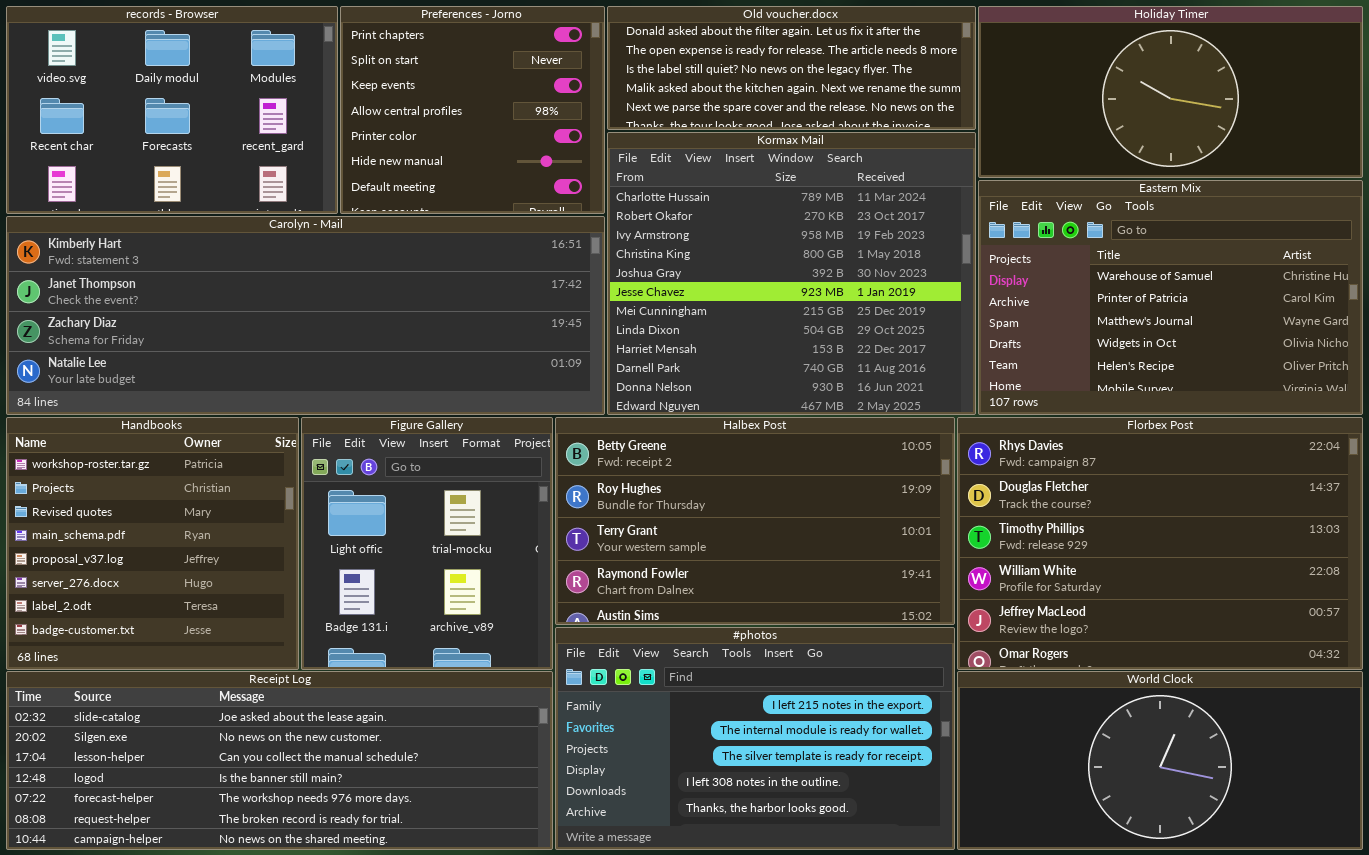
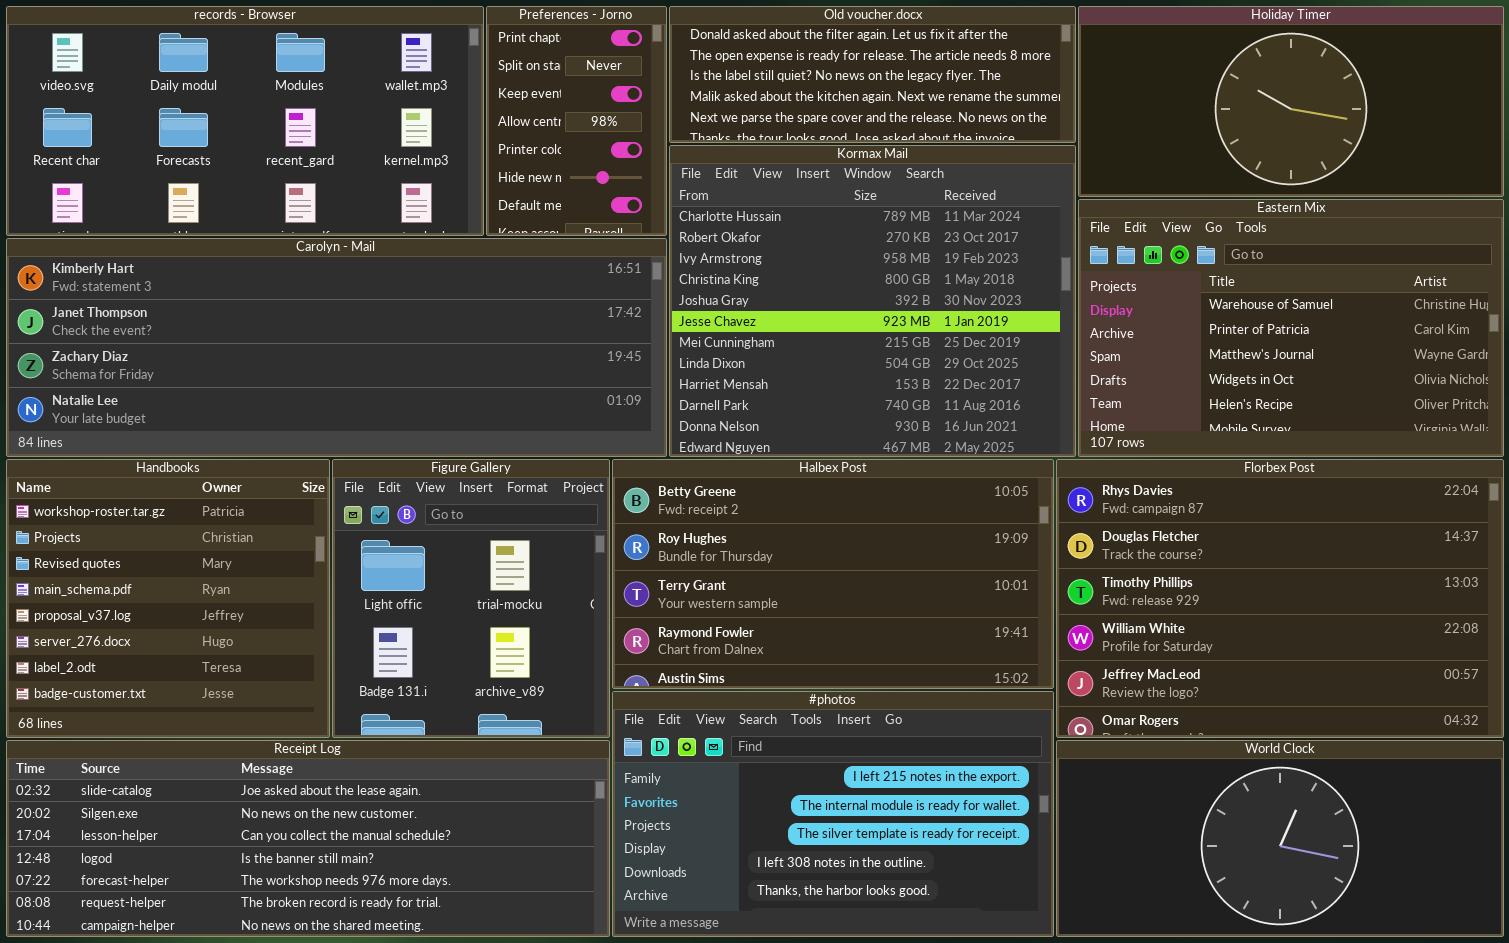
records - Browser: [6,6,338,214] -> [6,6,484,236], resized
Preferences - Jorno: [340,6,605,214] -> [486,6,667,236], resized

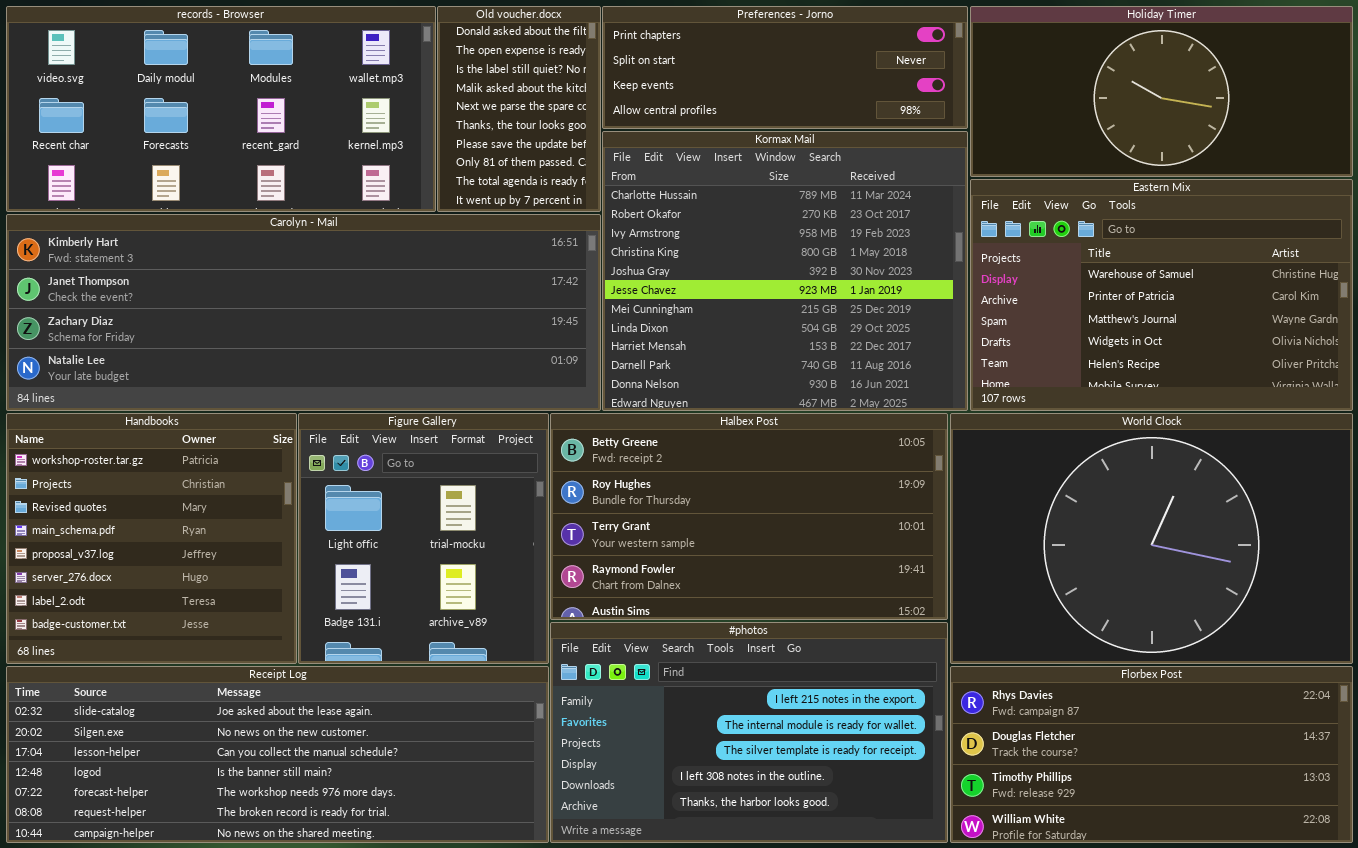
Preferences - Jorno: [486,6,667,236] -> [602,6,968,129], moved, resized
Old voucher.docx: [669,6,1076,143] -> [437,6,601,212], moved, resized
Florbex Post: [1056,459,1504,738] -> [950,666,1353,843], moved, resized
World Clock: [1056,740,1504,937] -> [950,413,1353,664], moved, resized

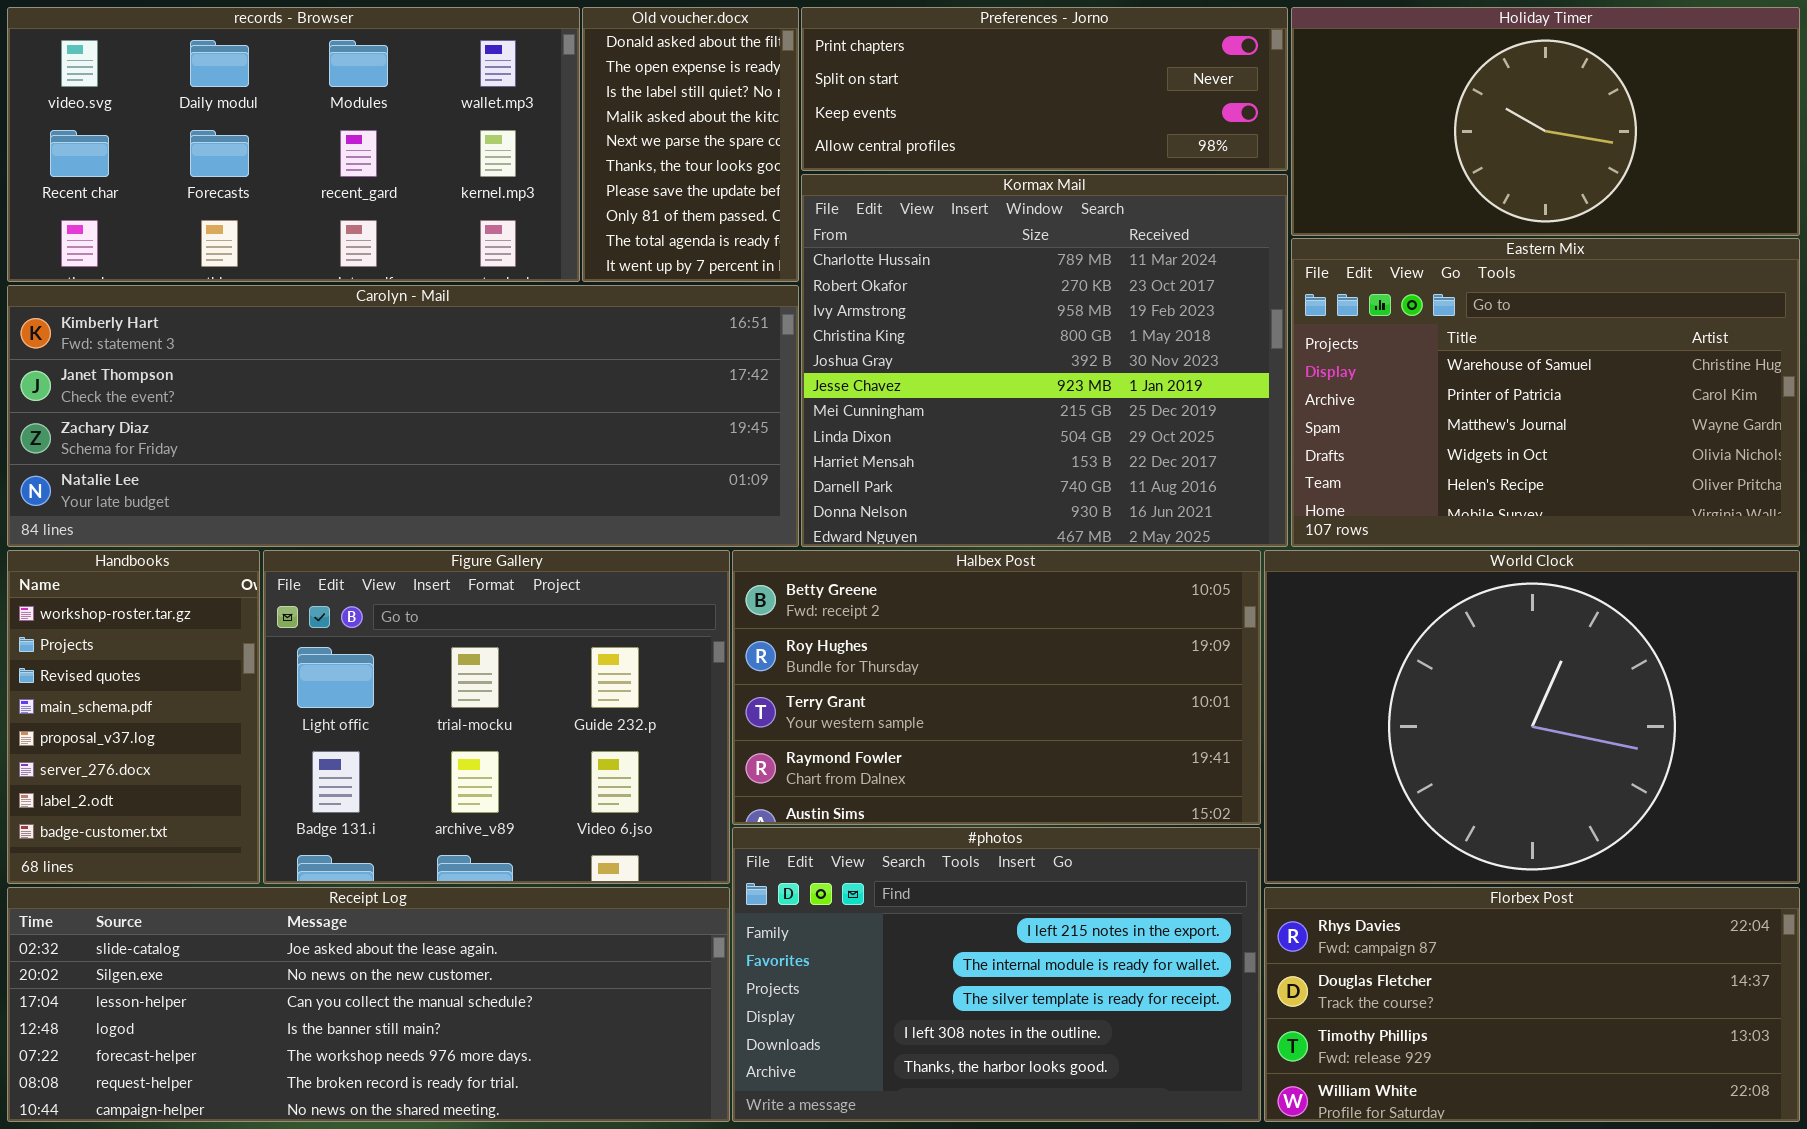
Handbooks: [6,413,297,664] -> [7,550,260,884], resized
Figure Gallery: [298,413,549,664] -> [263,550,730,884], resized

